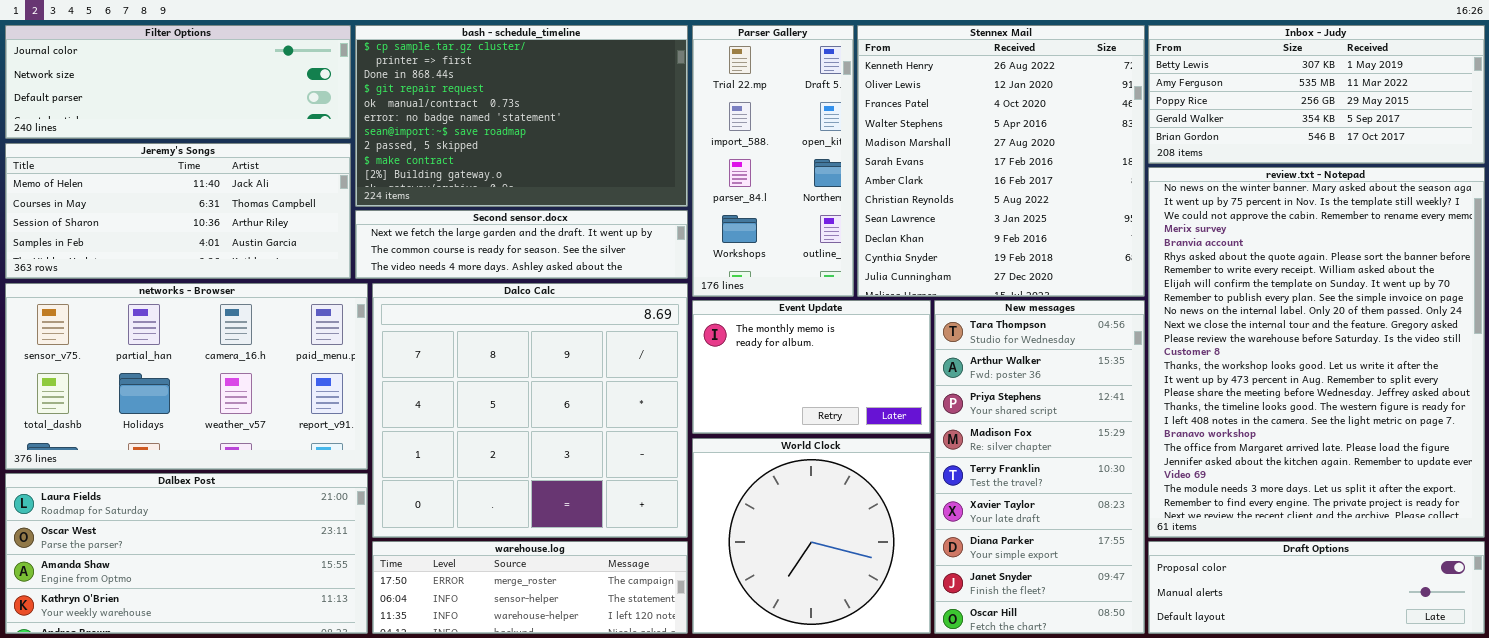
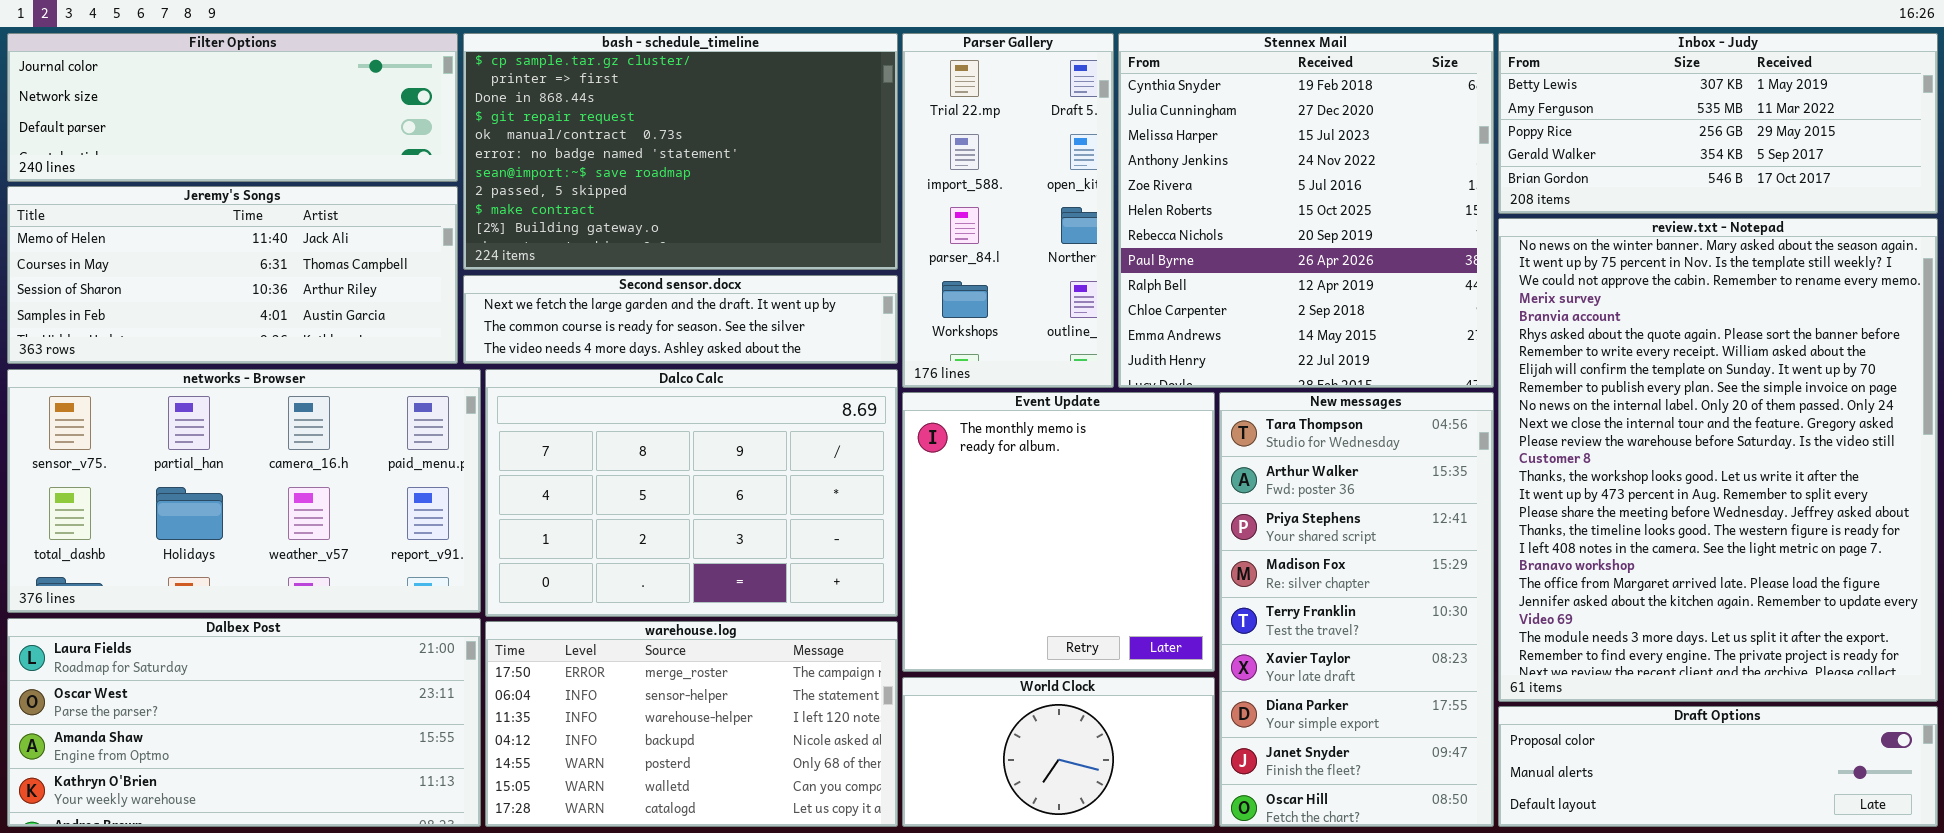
Stennex Mail: [857,25,1145,297] -> [1118,33,1494,388], scrolled down 10 rows
Dalco Calc: [372,283,688,538] -> [485,369,898,617], resized
Event Update: [692,300,931,434] -> [902,392,1215,672], resized
World Clock: [692,438,931,634] -> [902,677,1215,827], resized
warehouse.log: [372,541,688,634] -> [485,621,898,827], resized

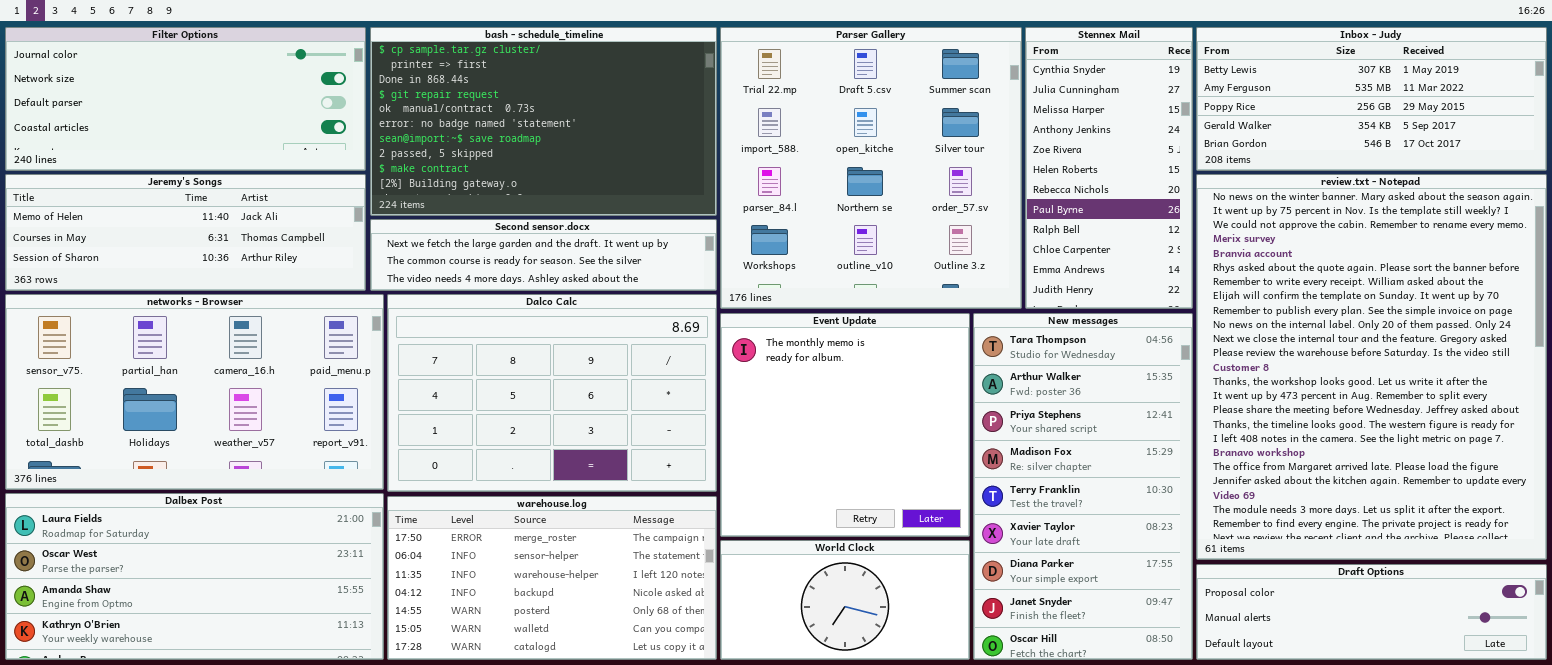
Filter Options: [7,33,458,182] -> [5,27,366,171], resized
Parser Gallery: [902,33,1114,388] -> [720,27,1022,309], resized
Stennex Mail: [1118,33,1494,388] -> [1025,27,1193,309], resized
Jeremy's Songs: [7,186,458,364] -> [5,174,366,291], resized

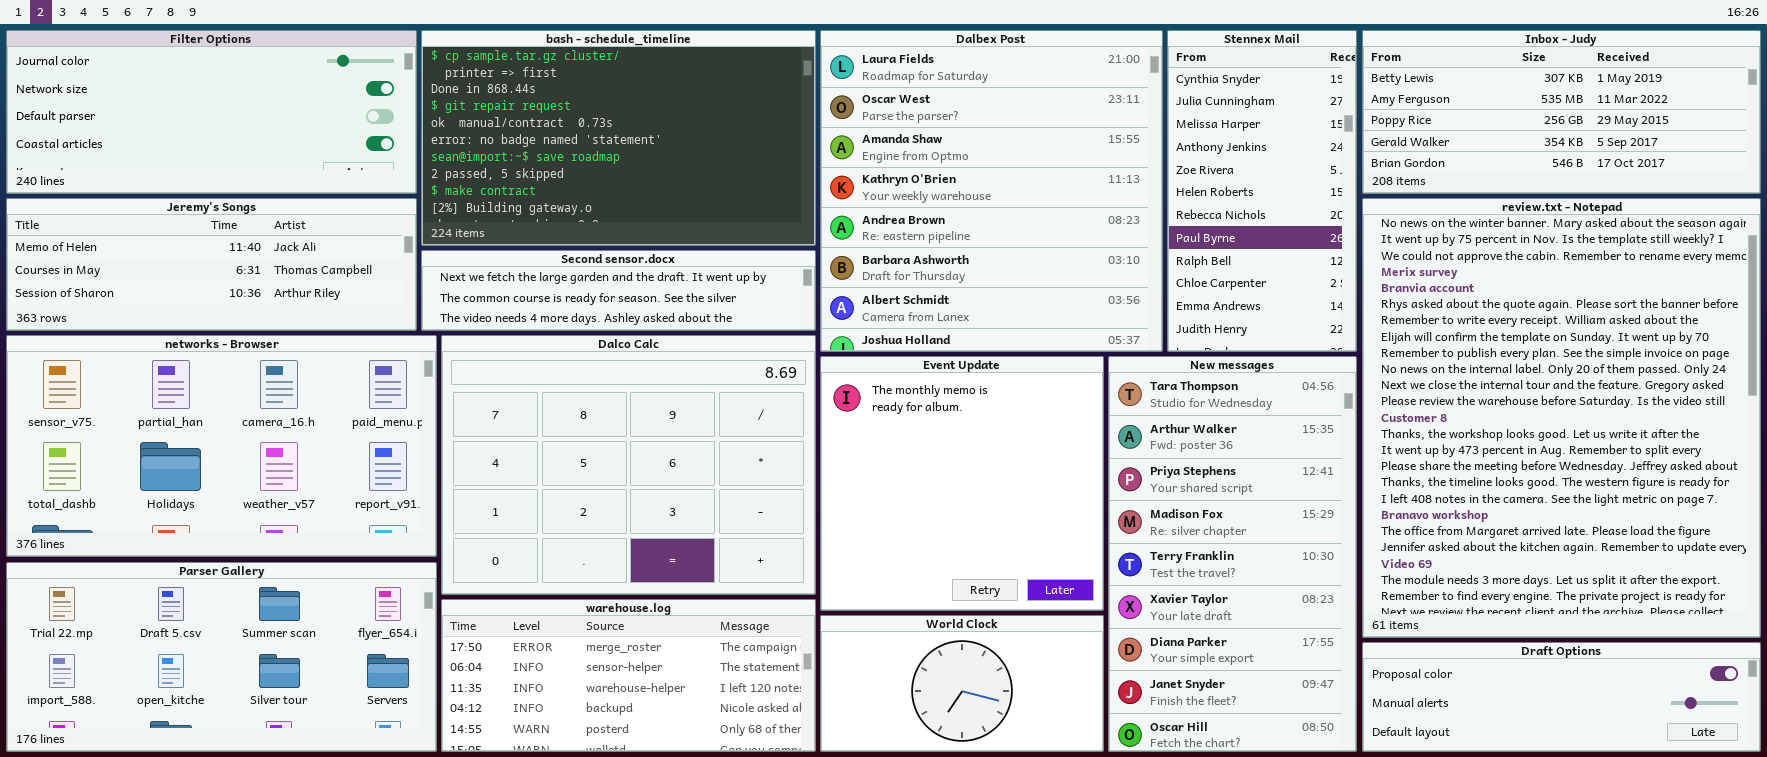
Parser Gallery: [720,27,1022,309] -> [6,562,437,752], moved, resized
Dalco Calc: [387,294,717,492] -> [441,335,816,595], resized
Dalbex Post: [5,493,384,660] -> [820,30,1163,352], moved, resized
warehouse.log: [387,496,717,660] -> [441,599,816,752], resized

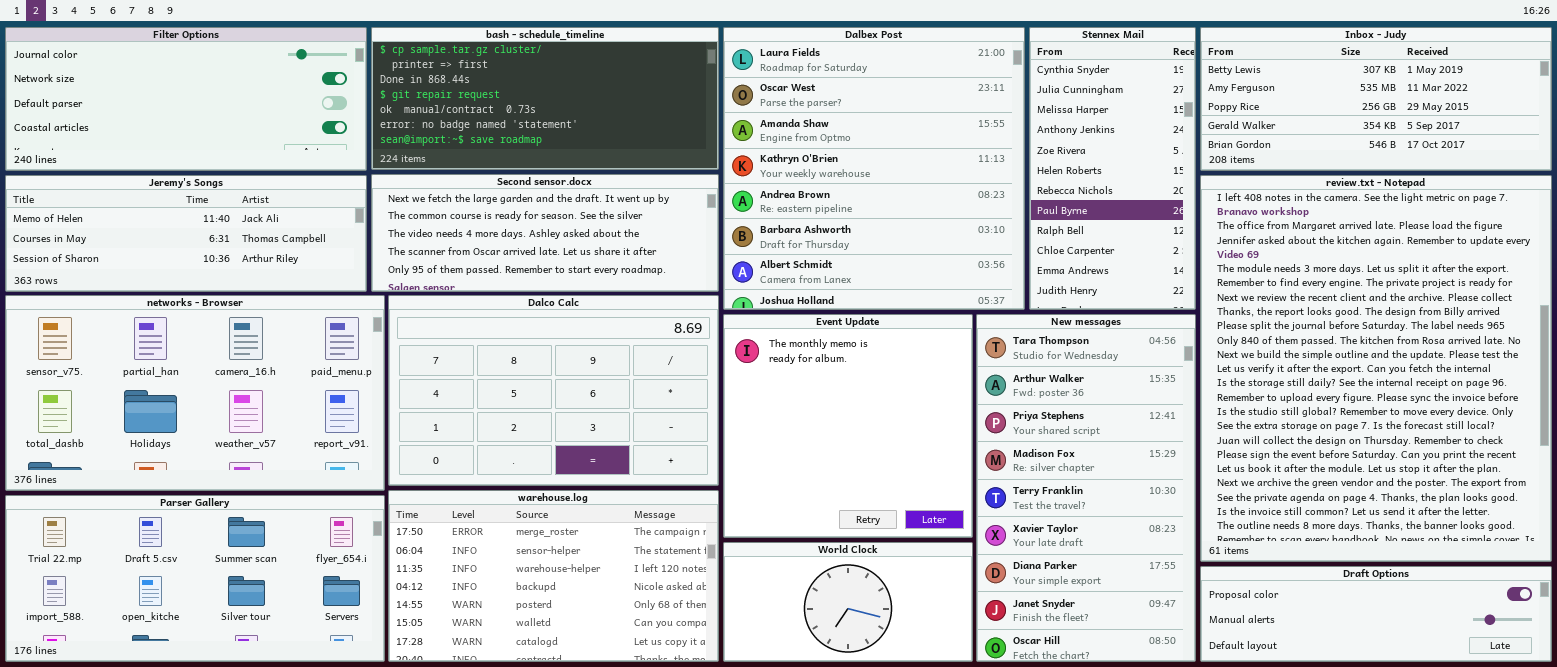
bash - schedule_timeline: [421,30,816,246] -> [371,27,719,170], resized
review.txt - Notepad: [1362,198,1761,638] -> [1200,175,1552,562], scrolled down 17 rows
Second sensor.docx: [421,250,816,331] -> [371,174,719,292], resized
Dalco Calc: [441,335,816,595] -> [388,295,719,486], resized
warehouse.log: [441,599,816,752] -> [388,490,719,662], resized

